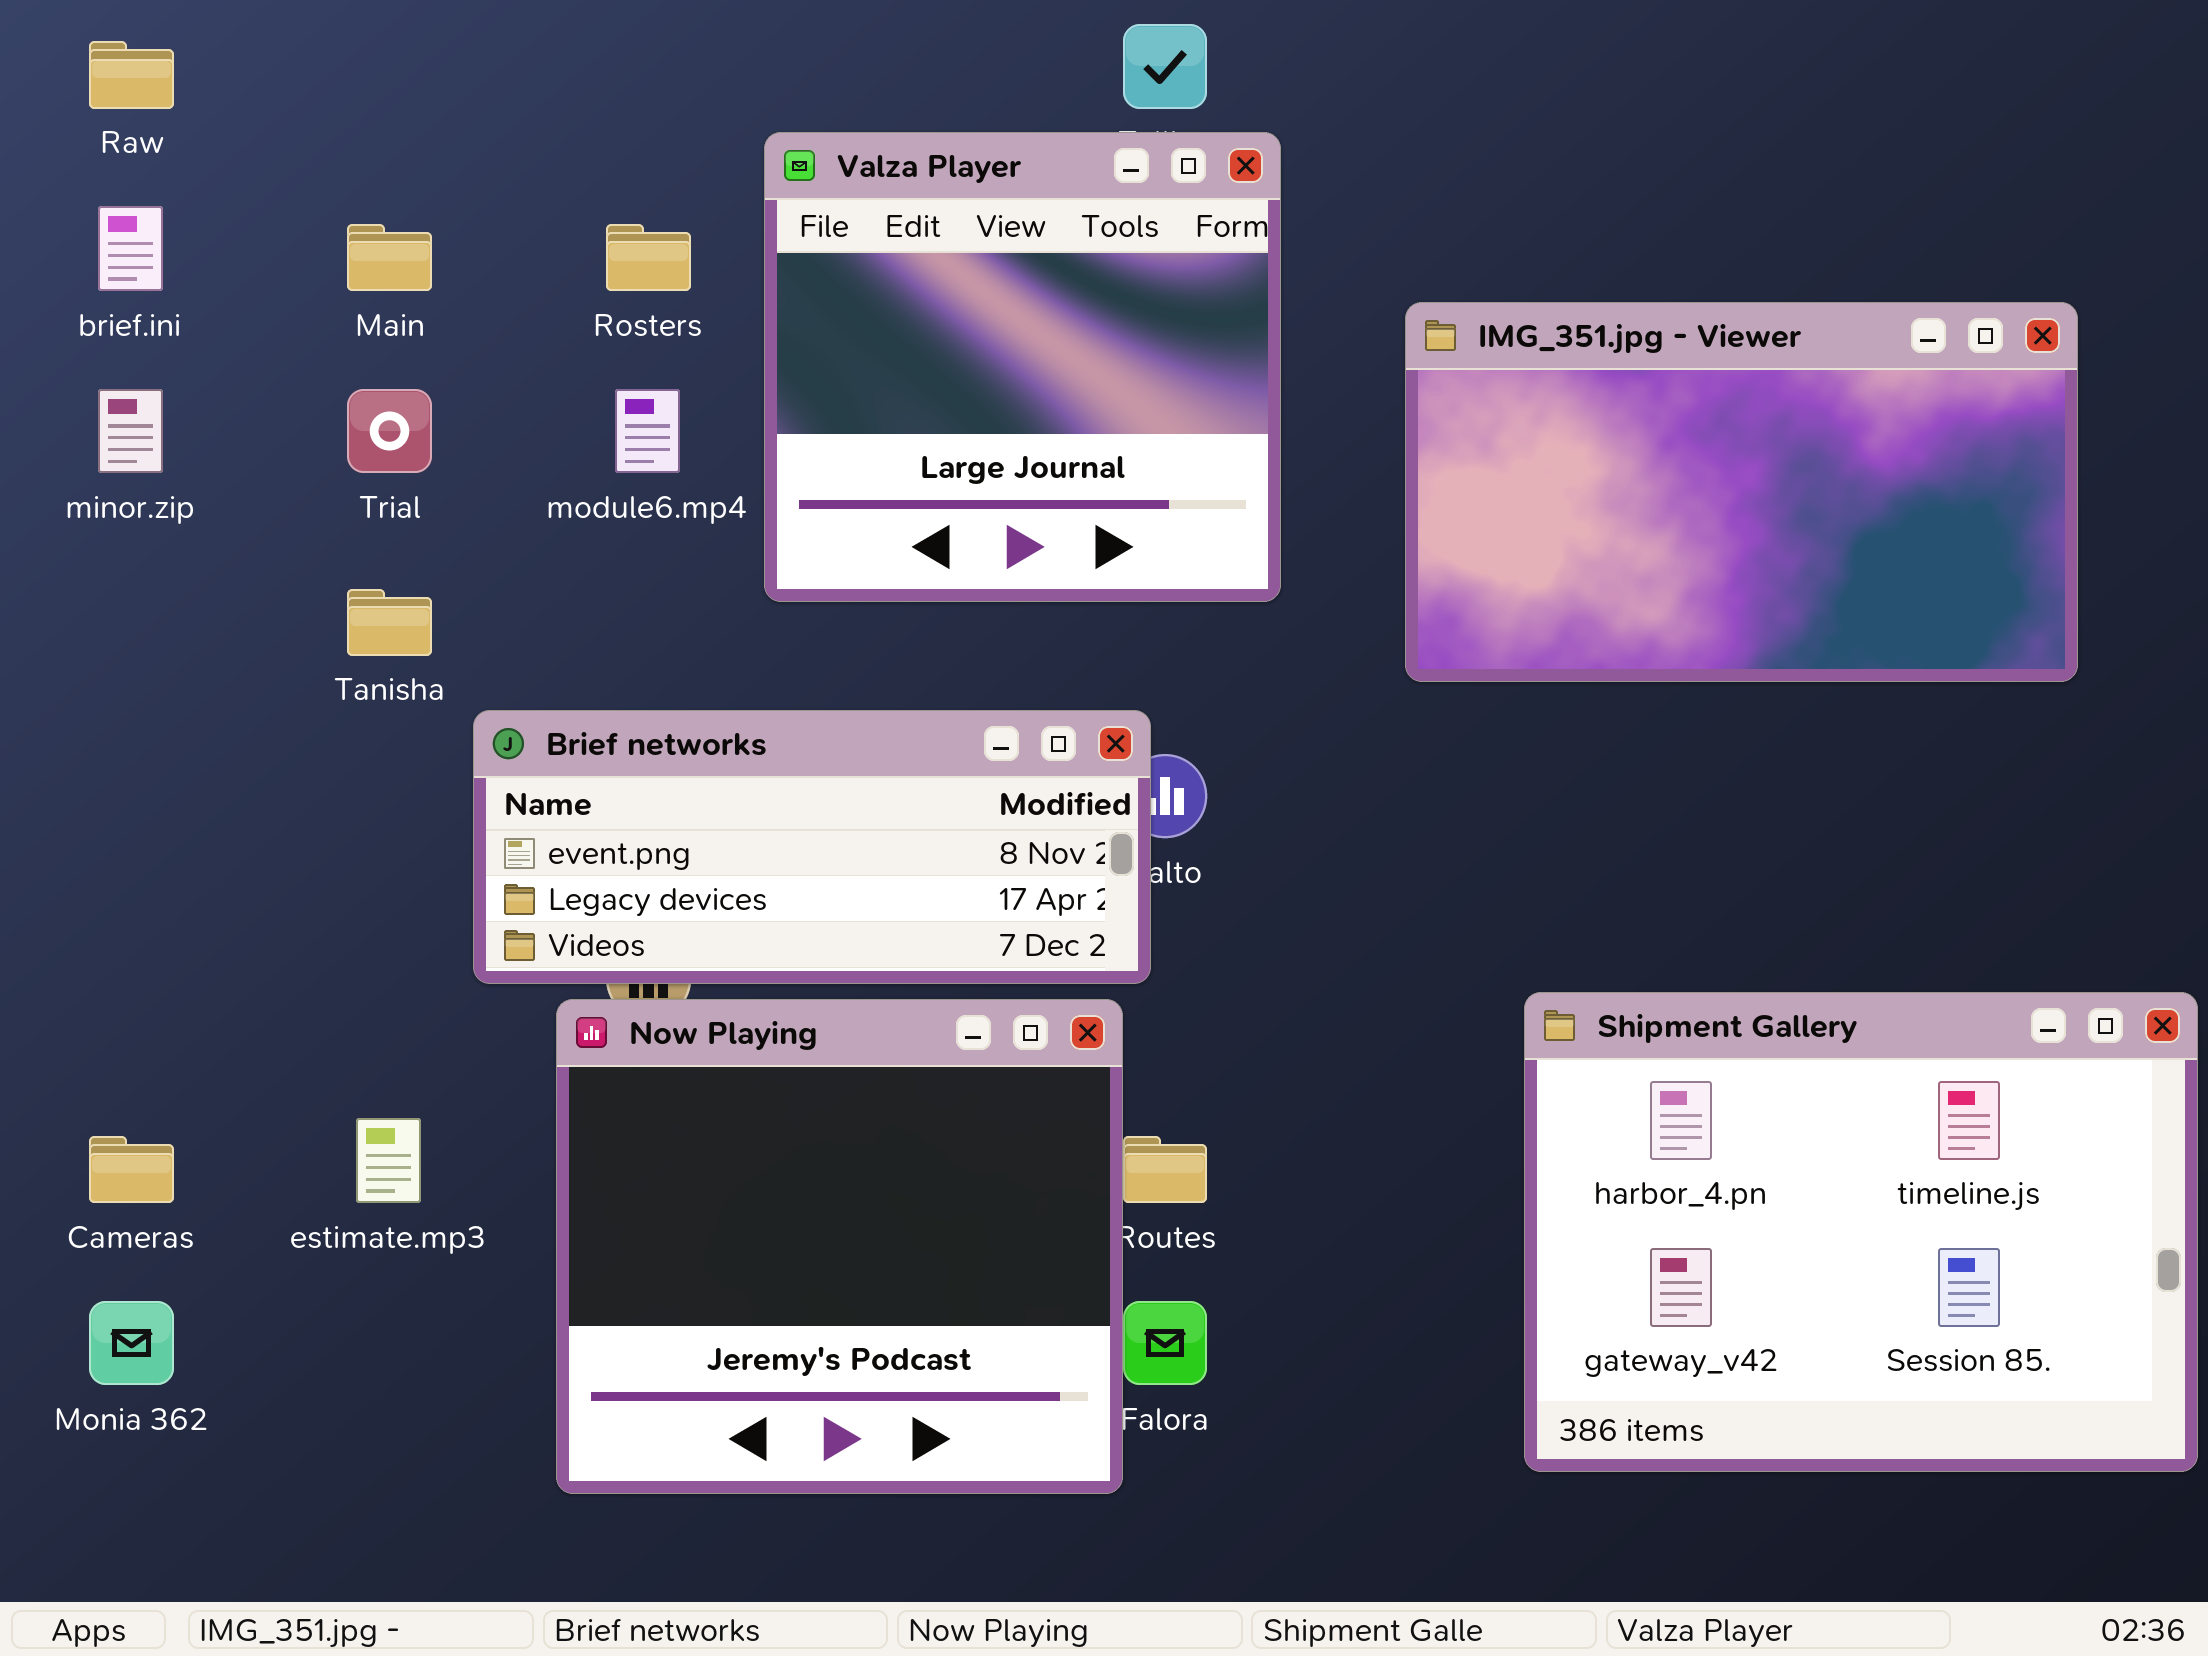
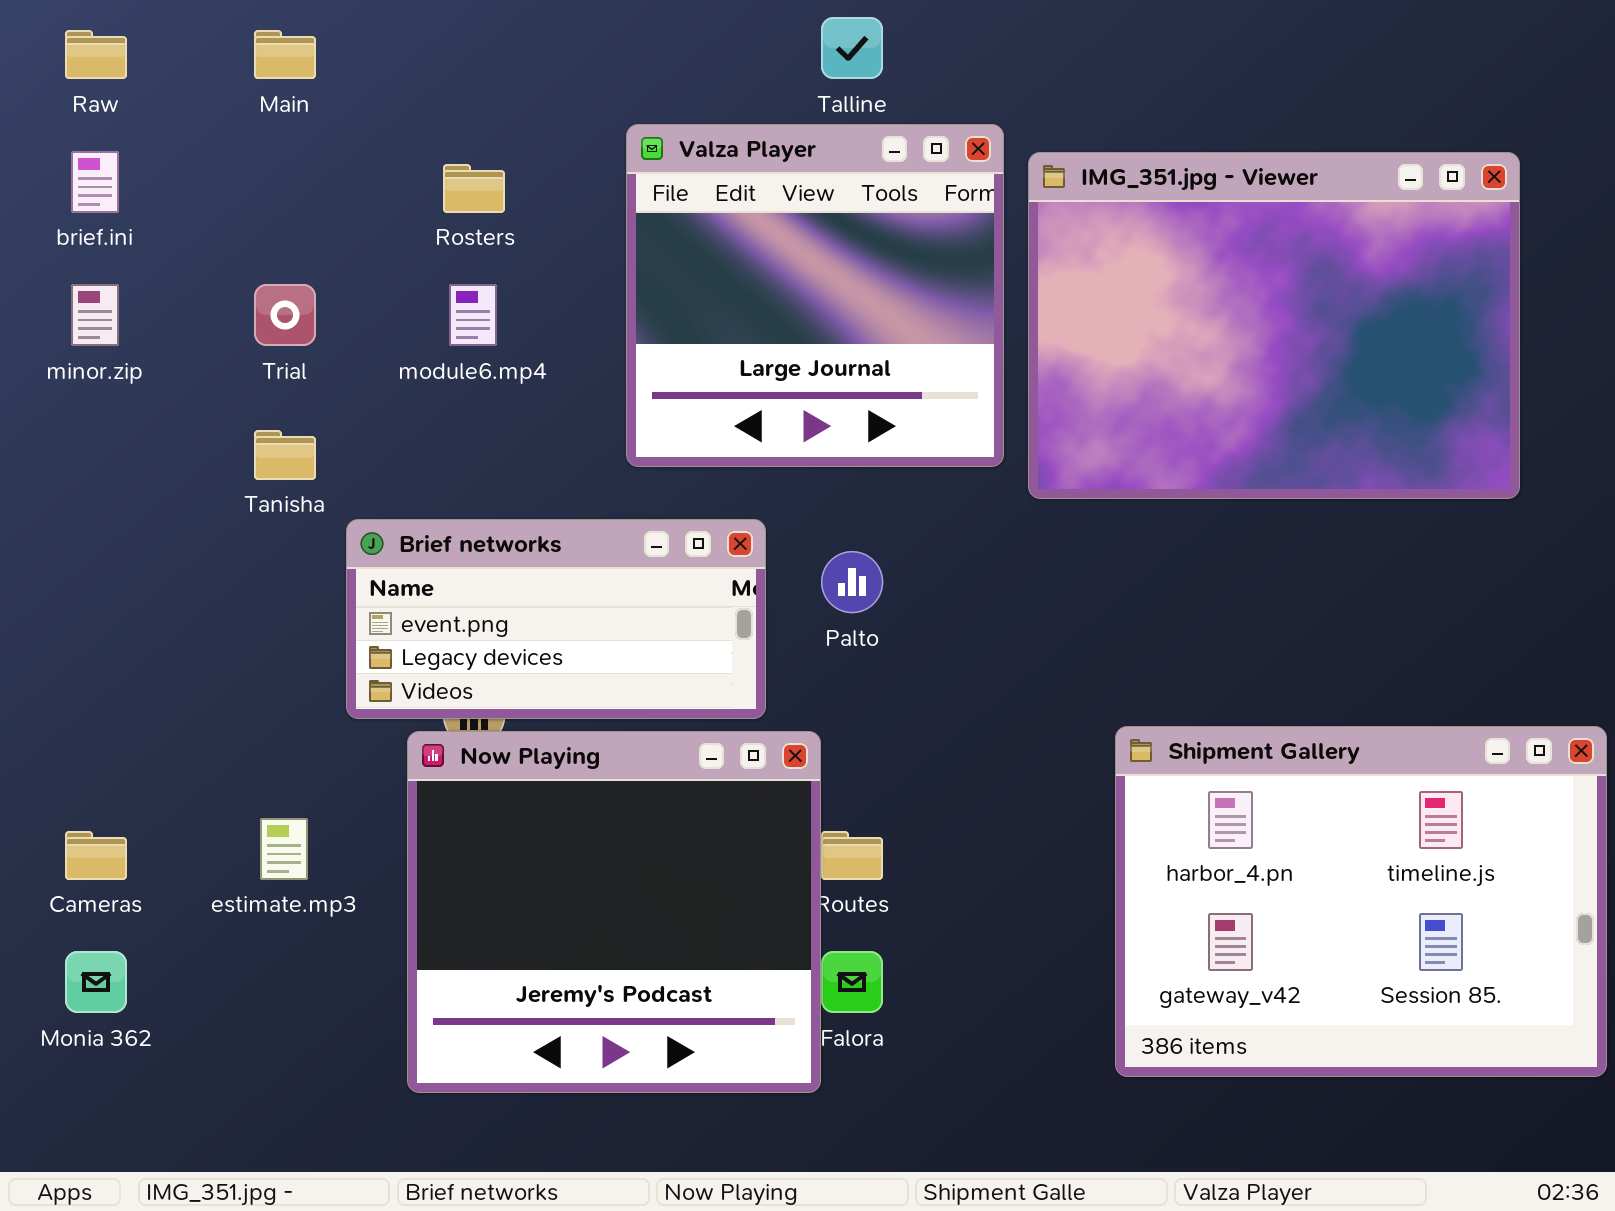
Valza Player: [764,132,1281,602] -> [626,124,1004,467], moved
Main: [347,224,432,291] -> [254,30,316,79], moved
IMG_351.jpg - Viewer: [1405,302,2078,682] -> [1028,152,1520,499], resized
Brief networks: [473,710,1151,984] -> [346,519,766,719], resized

